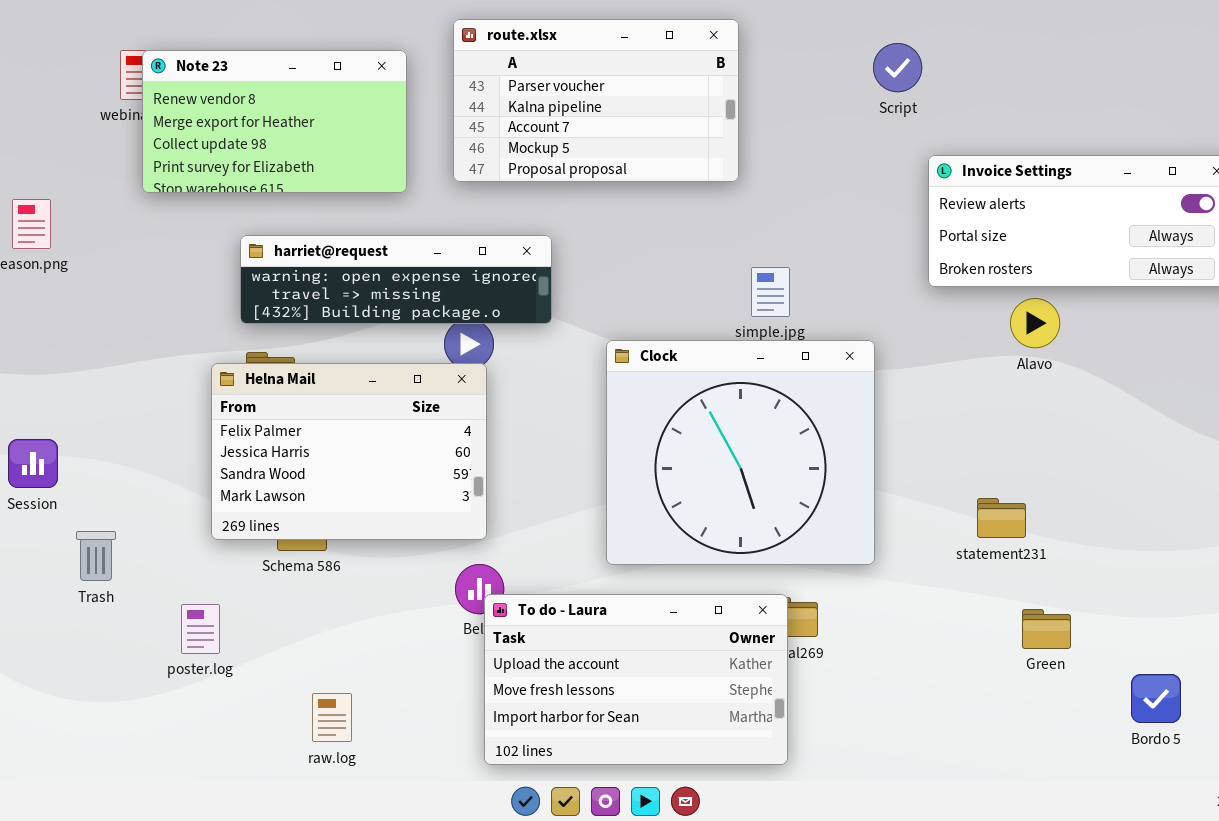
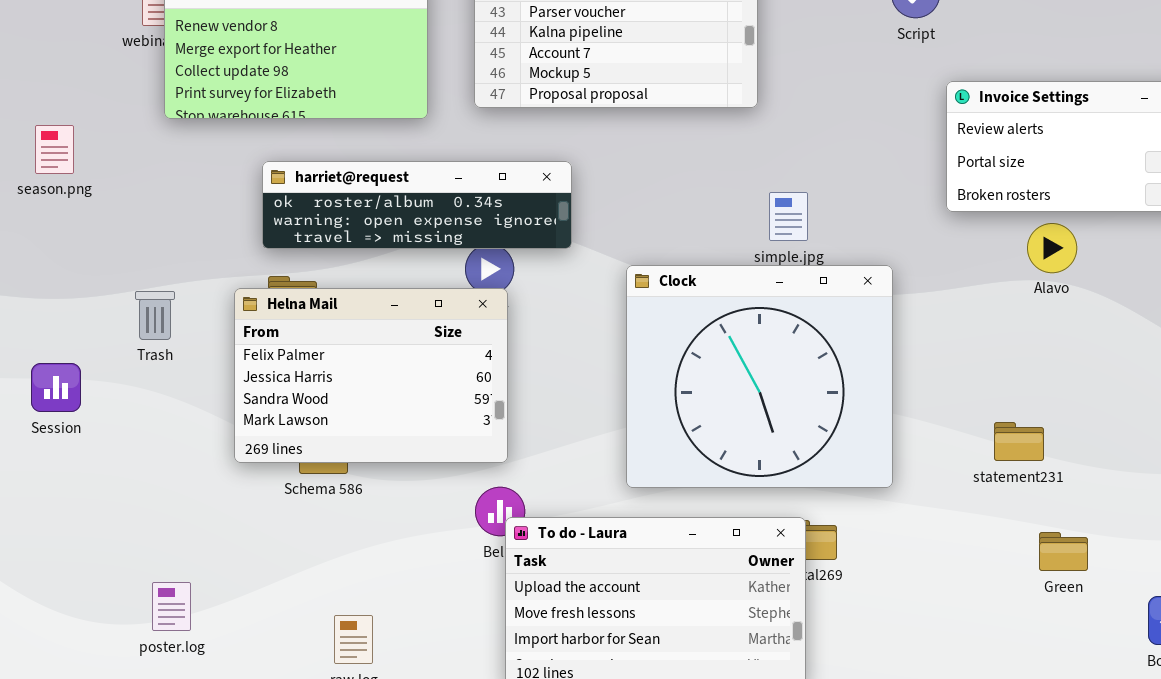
harriet@request: [240,235,552,324] -> [262,161,572,249], scrolled up 1 row
Trash: [76,531,116,581] -> [135,291,175,340], moved
poster.log: [181,604,220,654] -> [152,582,191,631], moved

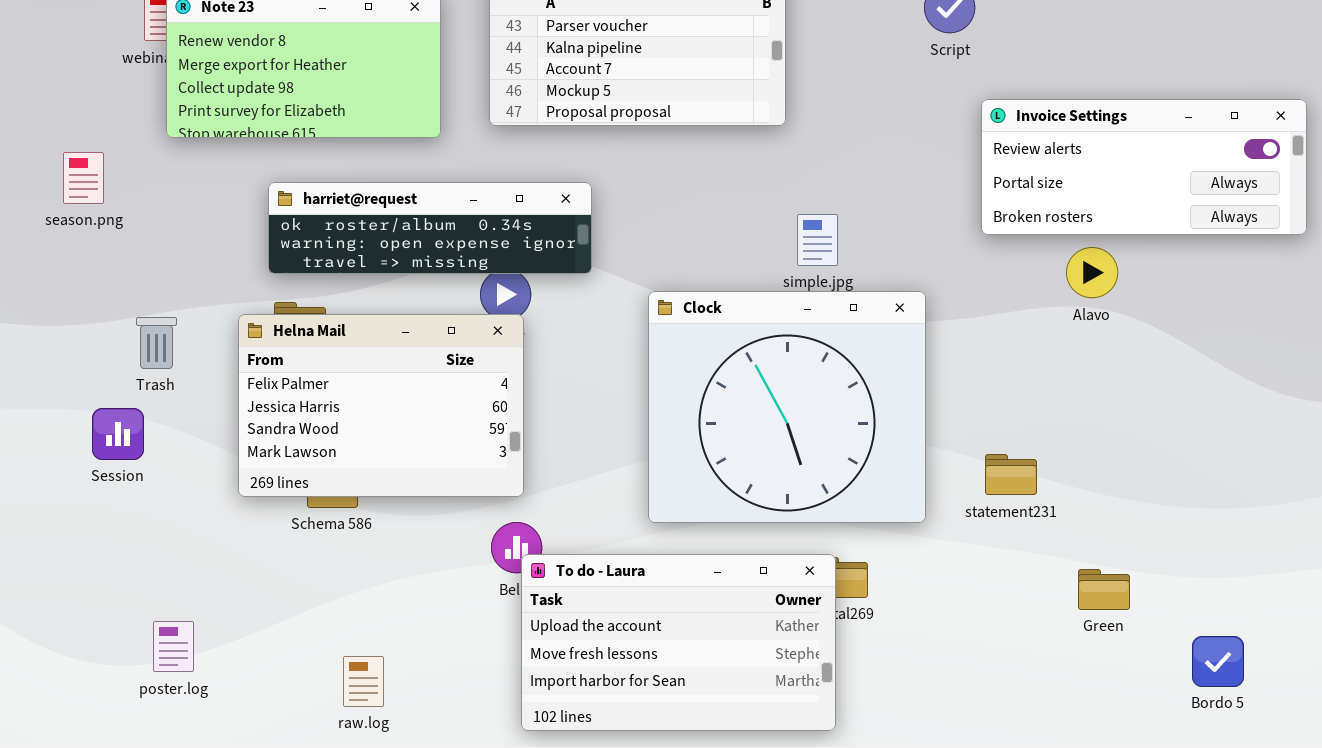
season.png: [35,125,74,174] -> [63,152,104,204], moved
Session: [31,363,81,412] -> [92,408,144,460], moved
statement231: [994,422,1044,461] -> [985,454,1037,495], moved

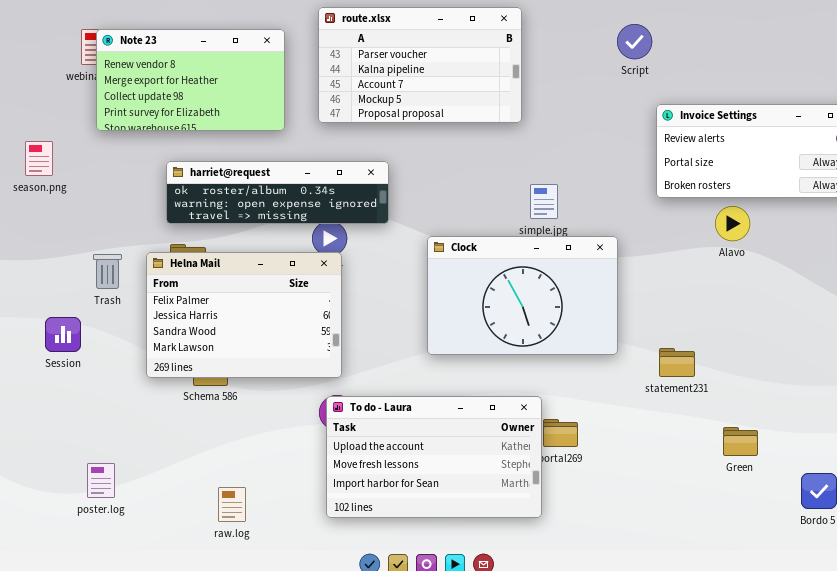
Clock: [648,291,926,523] -> [427,236,618,355], resized
Trash: [136,317,177,369] -> [93,254,122,289], moved
To do - Laura: [521,554,836,731] -> [326,396,542,518], moved

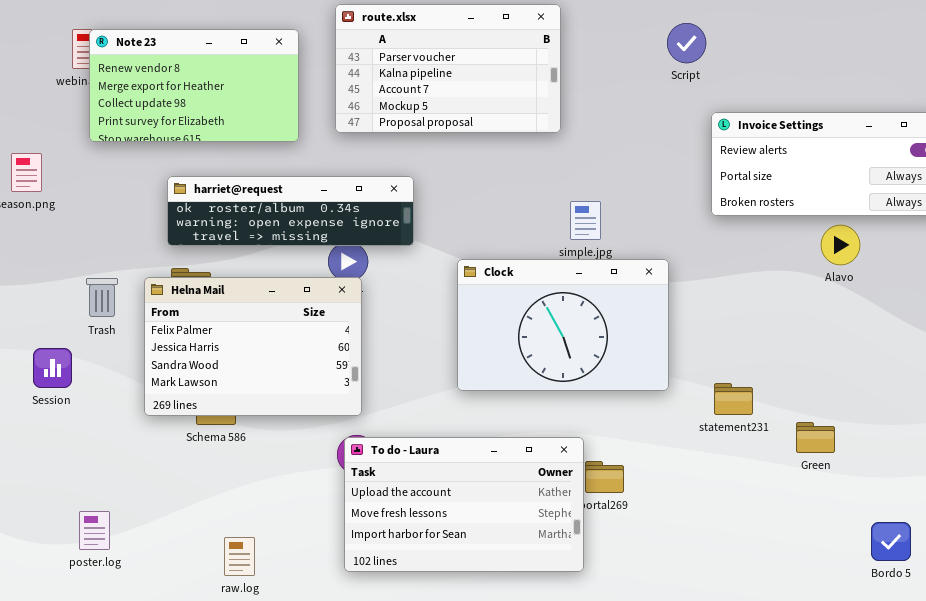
Alavo: [715,206,750,241] -> [821,225,860,265], moved
Green: [723,427,758,456] -> [796,422,835,453], moved

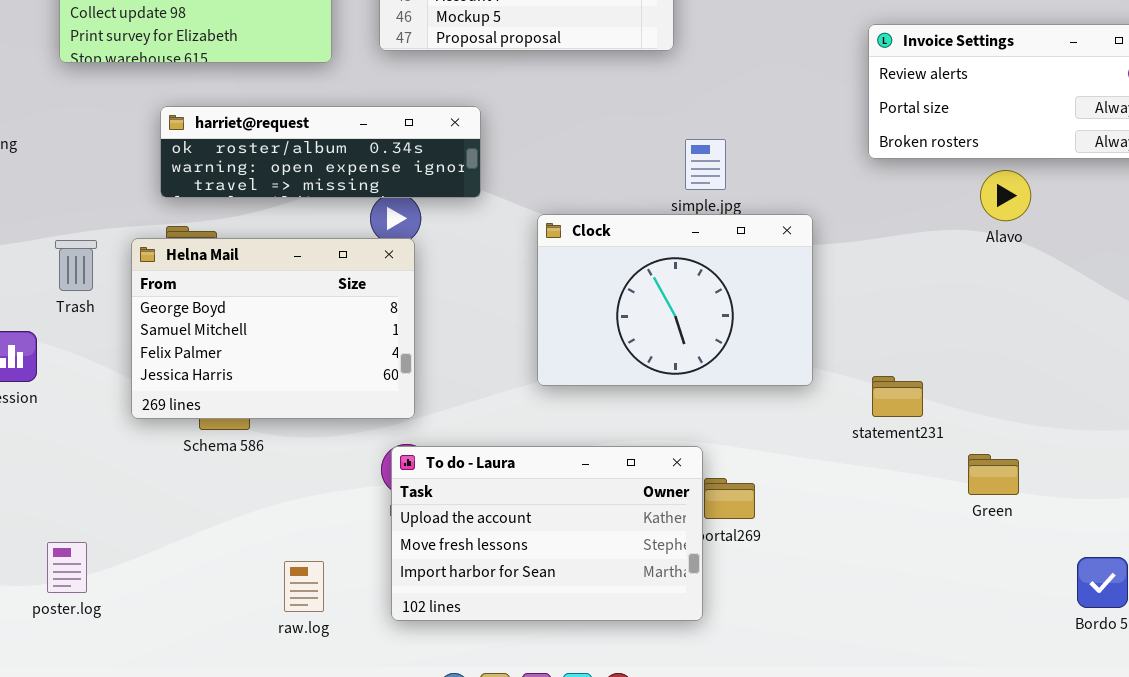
Alavo: [821,225,860,265] -> [980,170,1031,221], moved
Helna Mail: [144,277,362,416] -> [131,238,415,419], scrolled up 2 rows
Green: [796,422,835,453] -> [968,454,1019,495], moved
raw.log: [224,537,255,576] -> [284,561,324,612], moved

